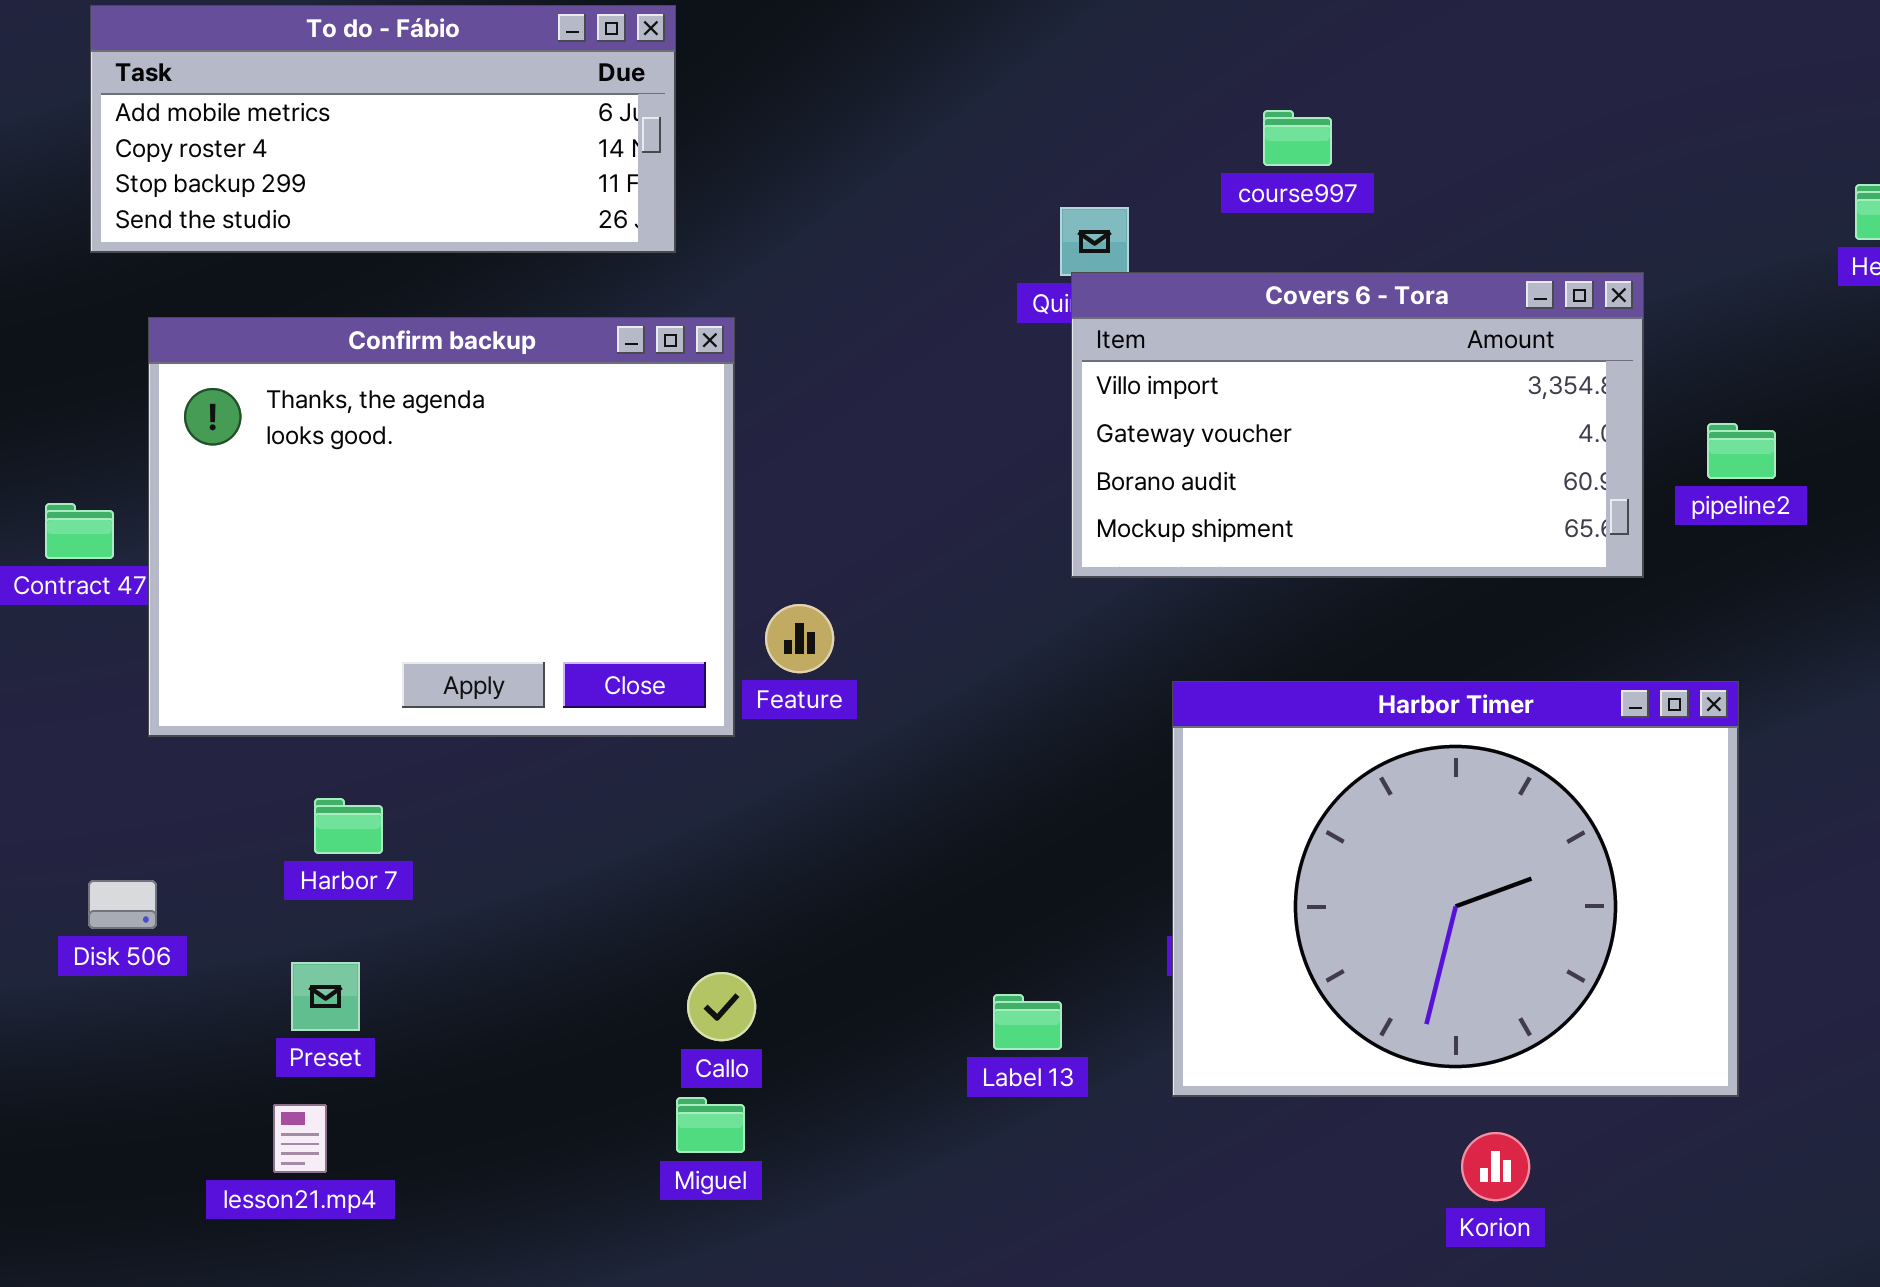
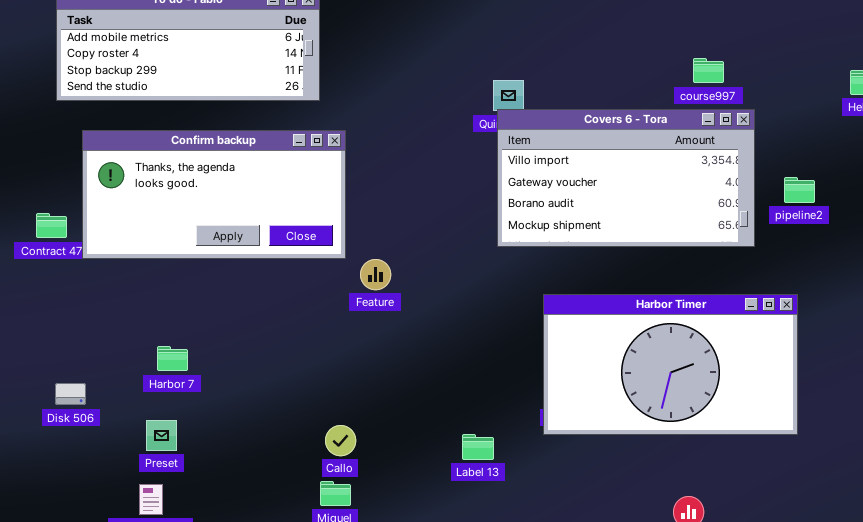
course997: [1263,110,1332,166] -> [693,58,724,83], moved
Confirm backup: [148,317,735,737] -> [82,130,346,259], resized
Harbor Timer: [1172,681,1739,1097] -> [543,294,798,435], resized

